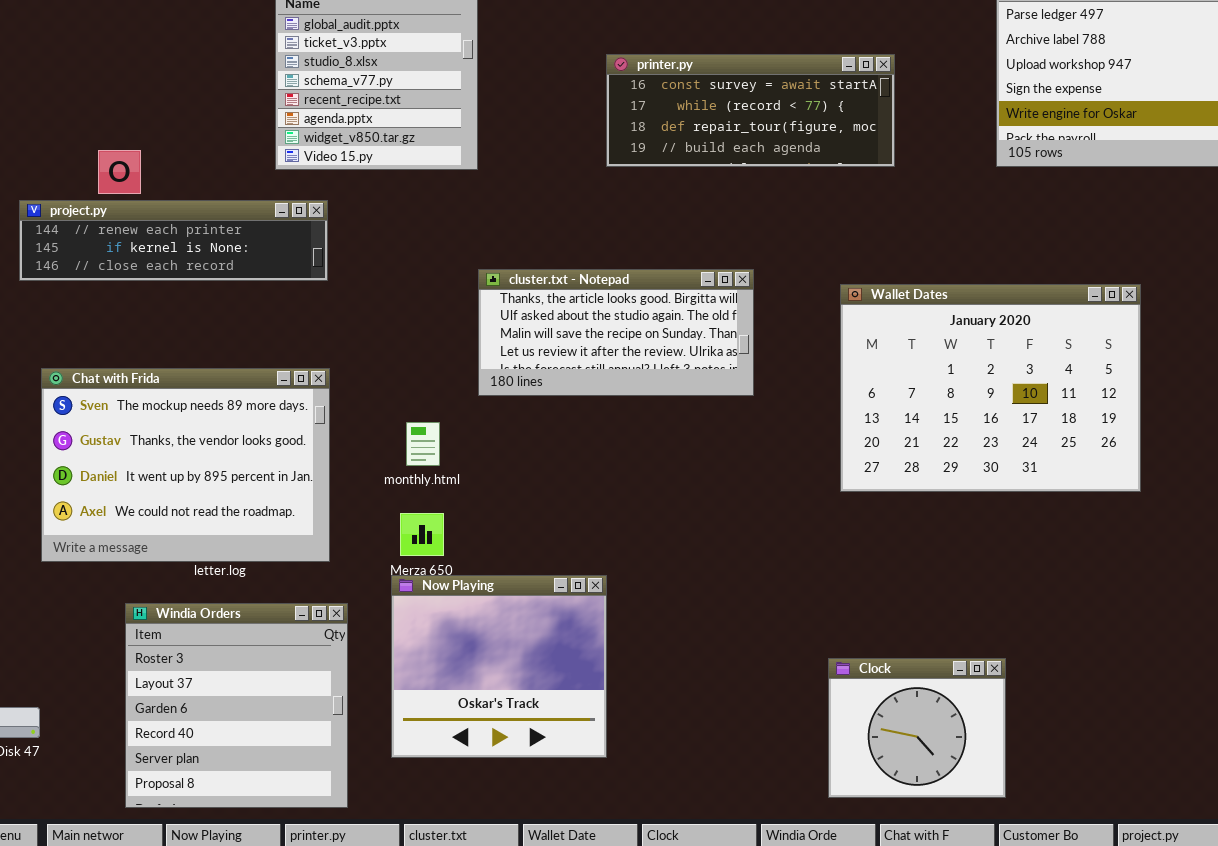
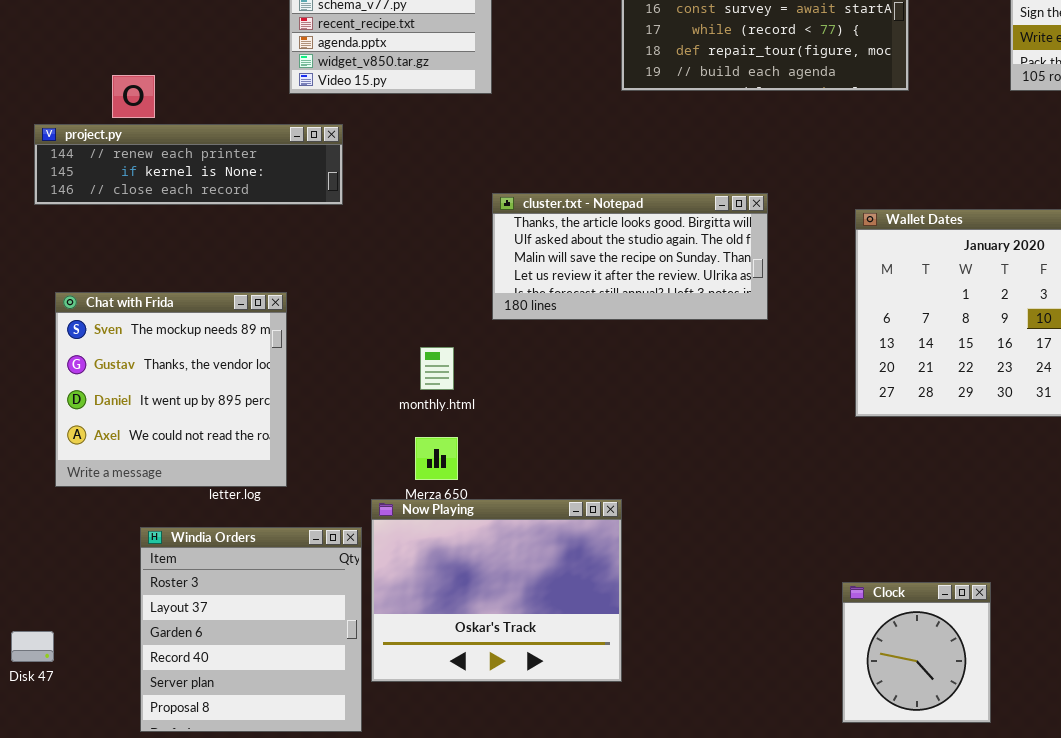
Chat with Frida: [41,368,330,562] -> [55,292,287,487], resized
Now Playing: [391,575,607,758] -> [371,499,622,682], resized
Clock: [828,658,1006,798] -> [842,582,991,723], resized

